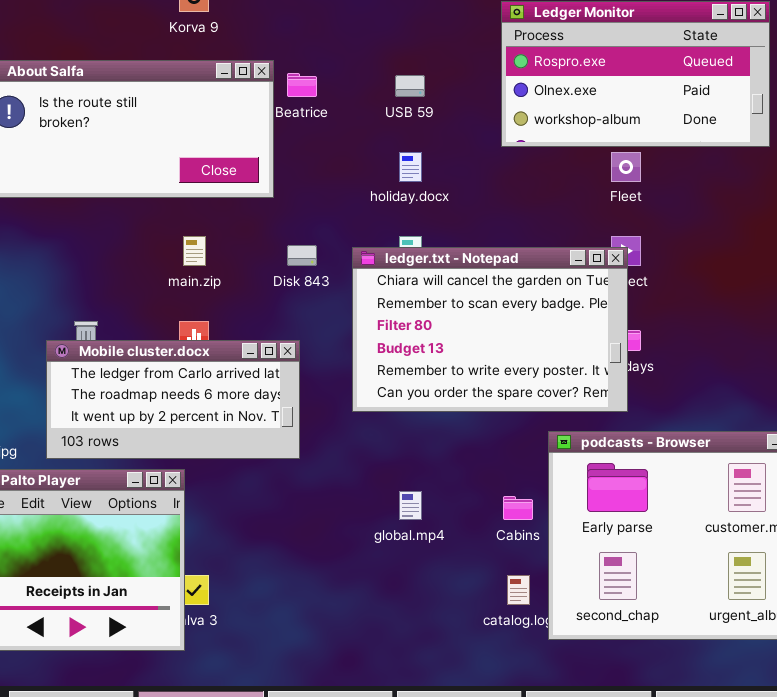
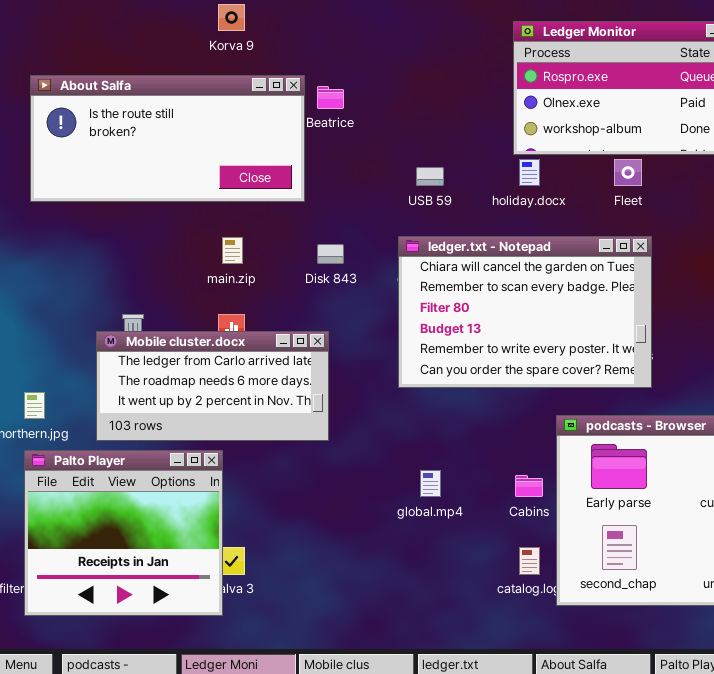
USB 59: [395,75,425,97] -> [416,167,444,186], moved
holiday.docx: [399,152,422,182] -> [519,159,540,186], moved
ledger.txt - Notepad: [352,247,628,412] -> [398,236,652,388], moved

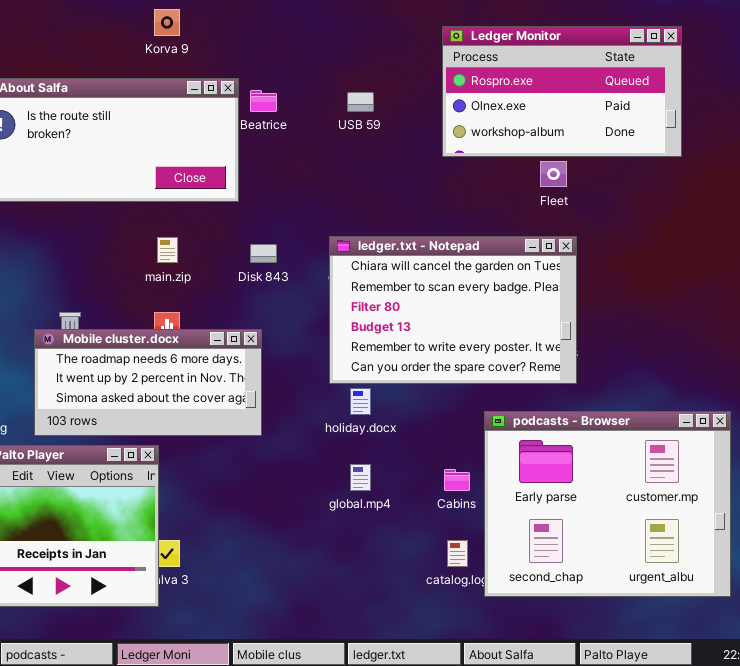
holiday.docx: [519,159,540,186] -> [350,388,371,415], moved
USB 59: [416,167,444,186] -> [347,92,374,112], moved
Mobile cluster.docx: [96,331,329,441] -> [34,329,262,436], scrolled down 1 row

